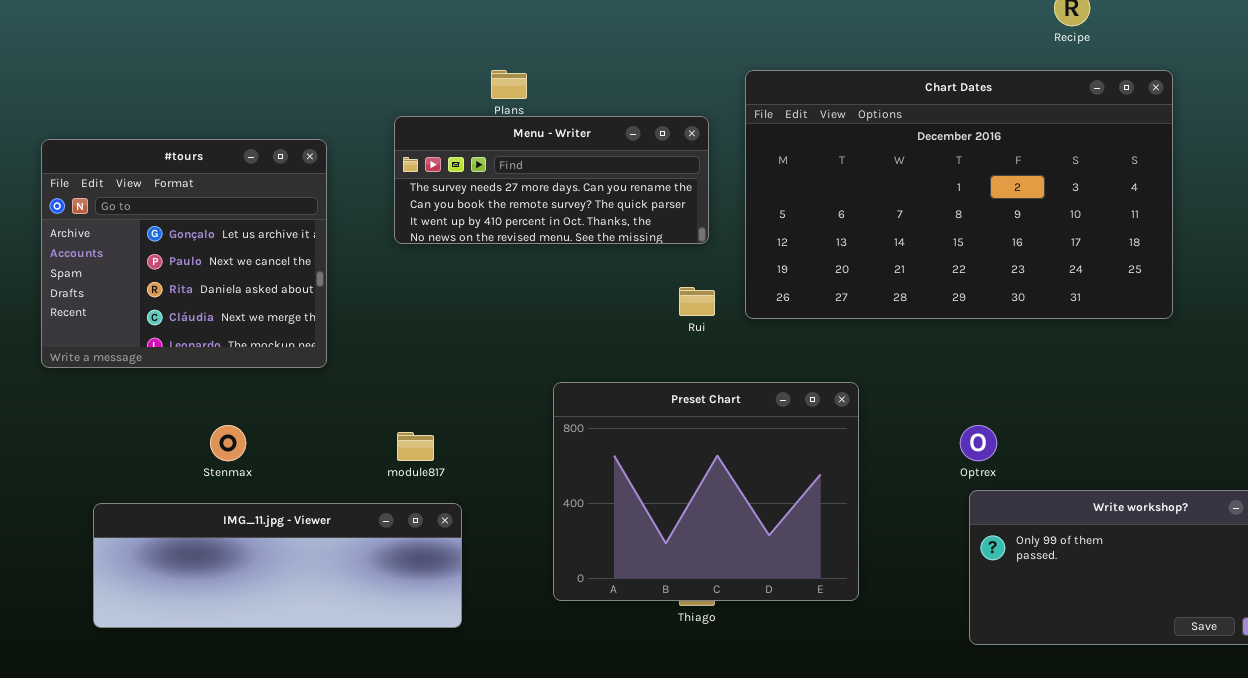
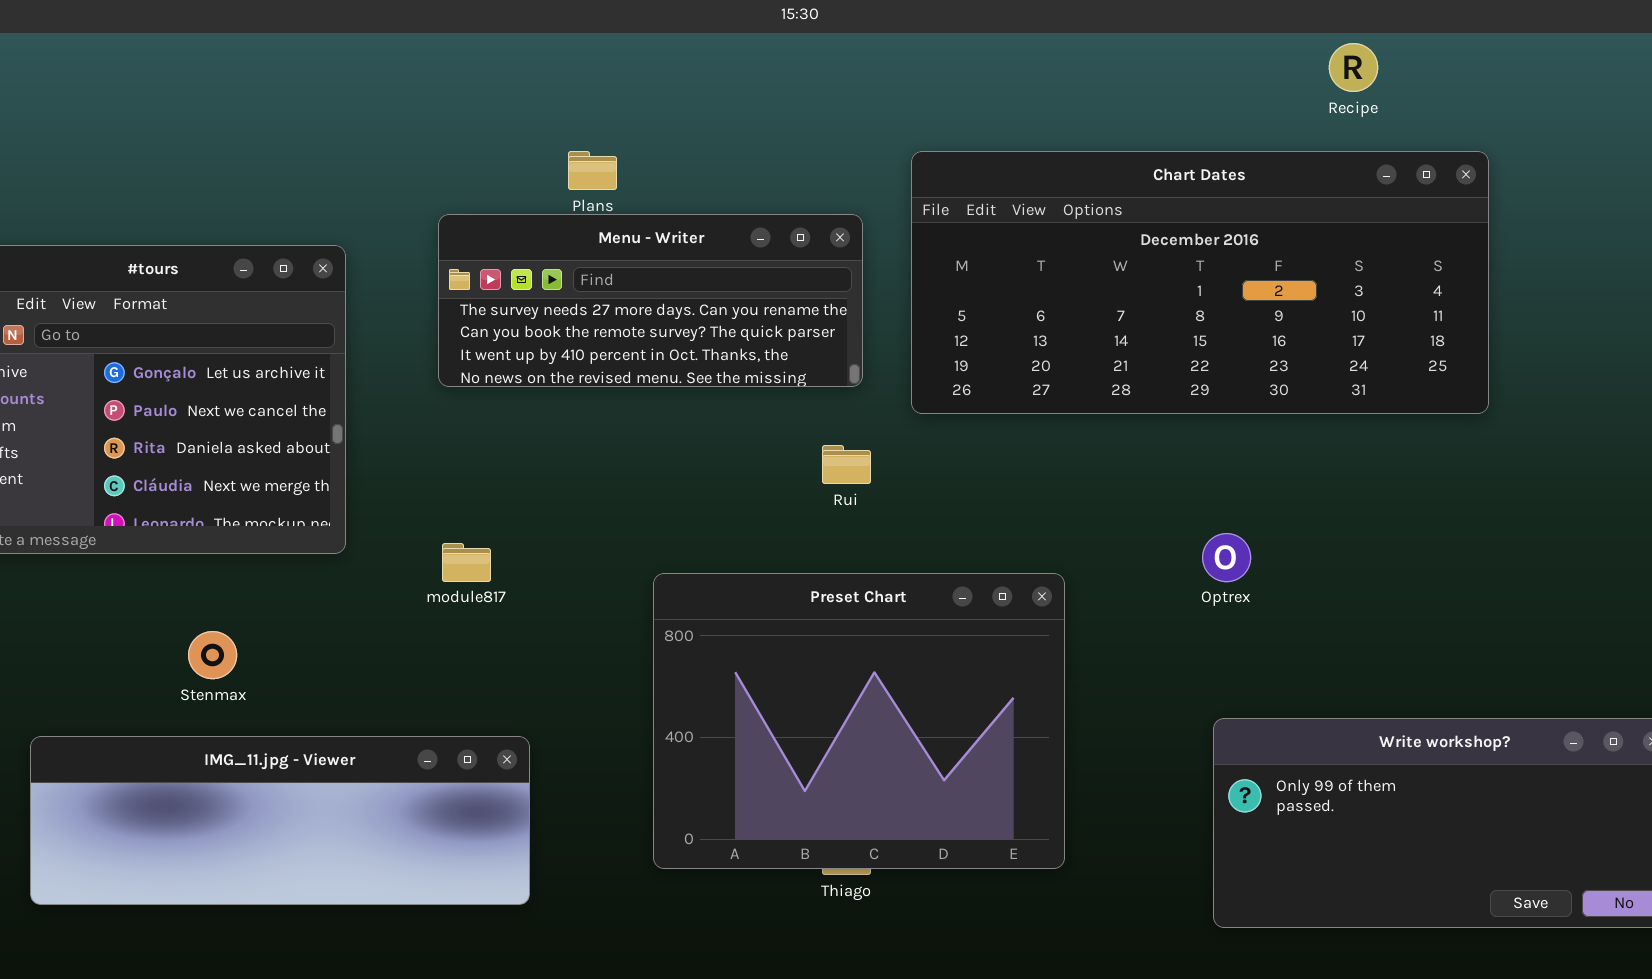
Chart Dates: [745,70,1173,319] -> [911,151,1489,414], resized
Optrex: [960,425,997,461] -> [1202,533,1251,582], moved
module817: [397,432,434,461] -> [442,543,491,582], moved

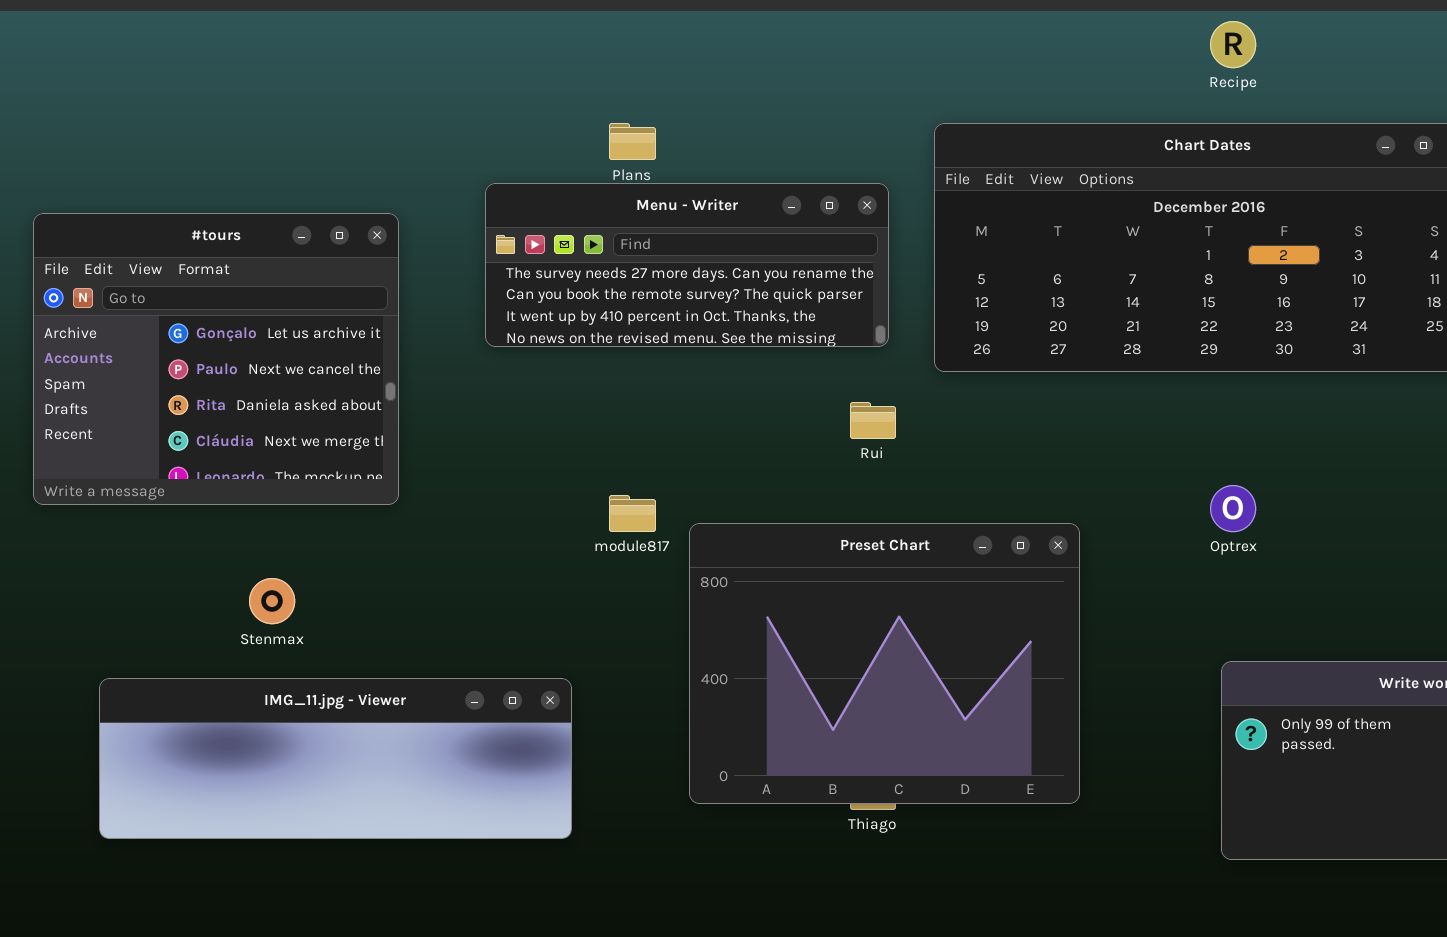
Recipe: [1329,43,1378,92] -> [1210,21,1256,68], moved
module817: [442,543,491,582] -> [609,495,656,532], moved

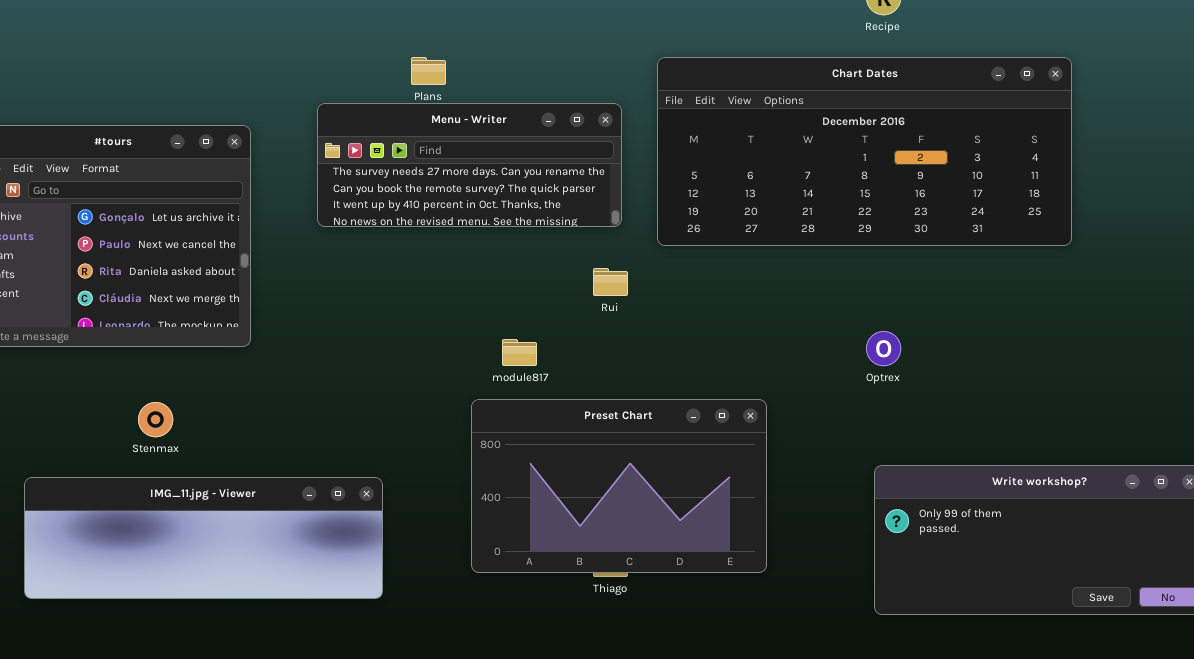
module817: [609,495,656,532] -> [502,339,537,366], moved
Preset Chart: [689,523,1080,804] -> [471,399,767,573], resized

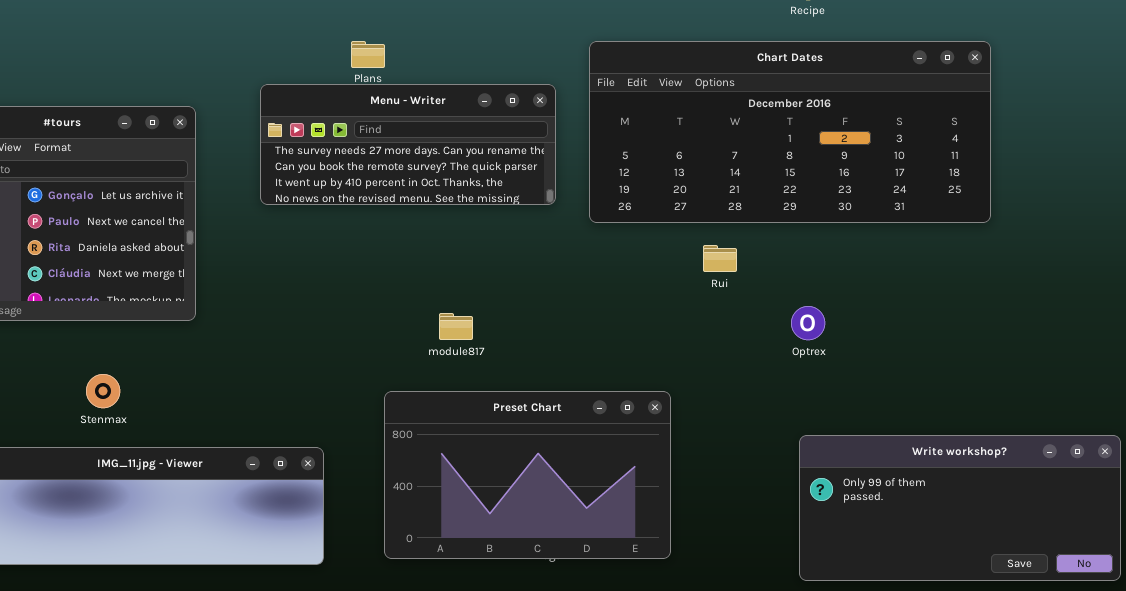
Rui: [593,268,628,296] -> [703,245,737,272], moved
Preset Chart: [471,399,767,573] -> [384,391,671,559], moved

